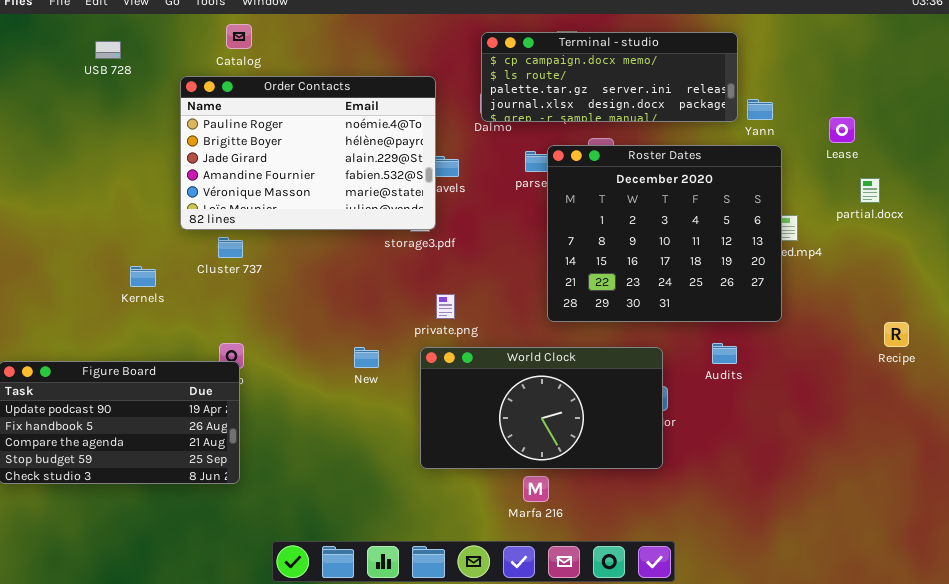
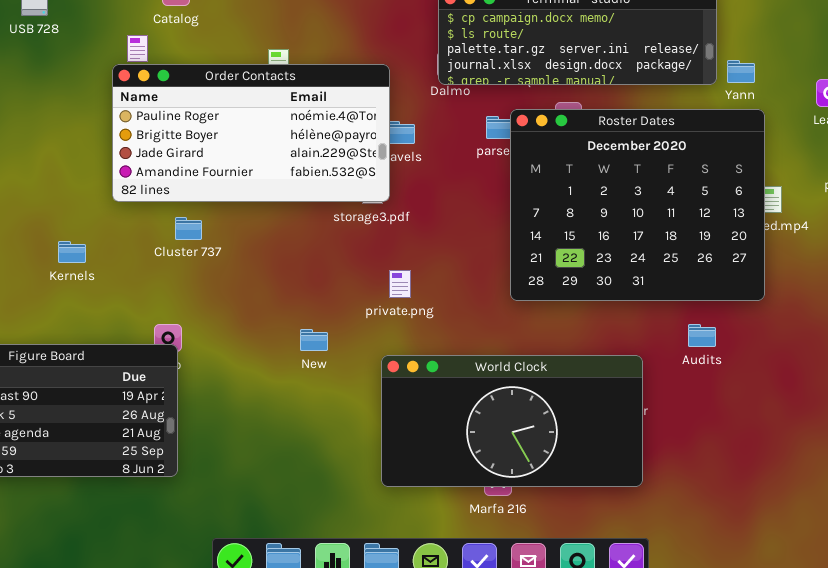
Order Contacts: [180,76,436,230] -> [112,64,390,202], resized
Cluster 737: [218,237,243,258] -> [175,217,202,240], moved
World Clock: [420,347,663,469] -> [381,355,643,487], moved

